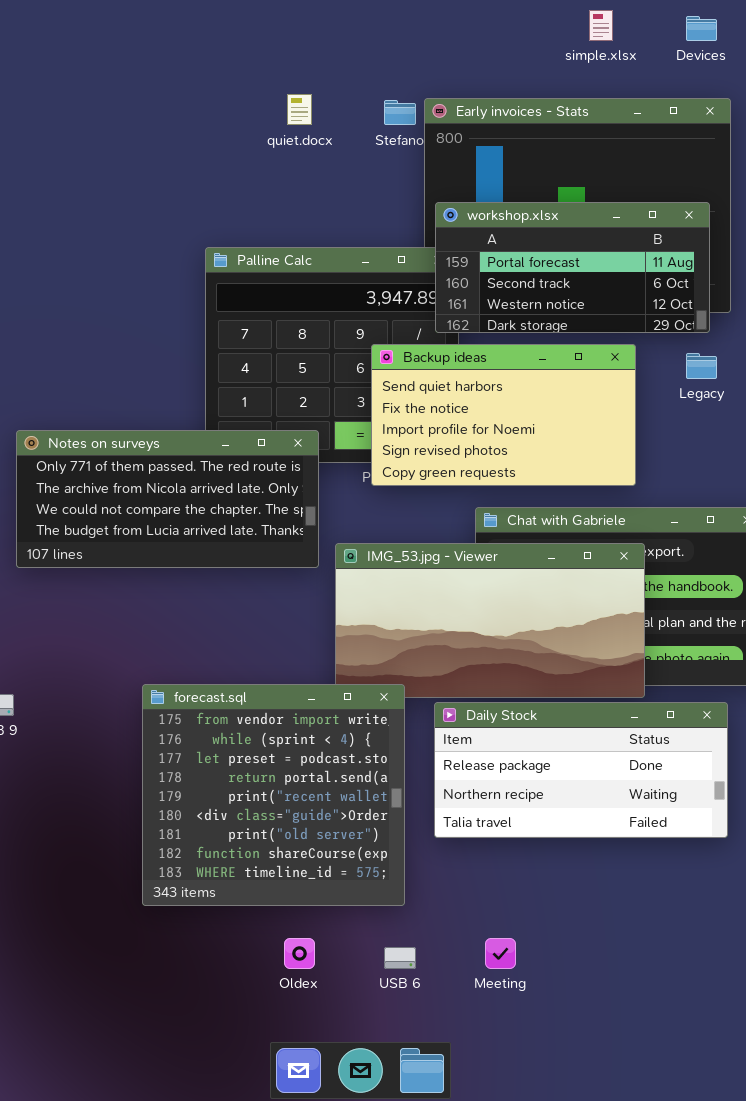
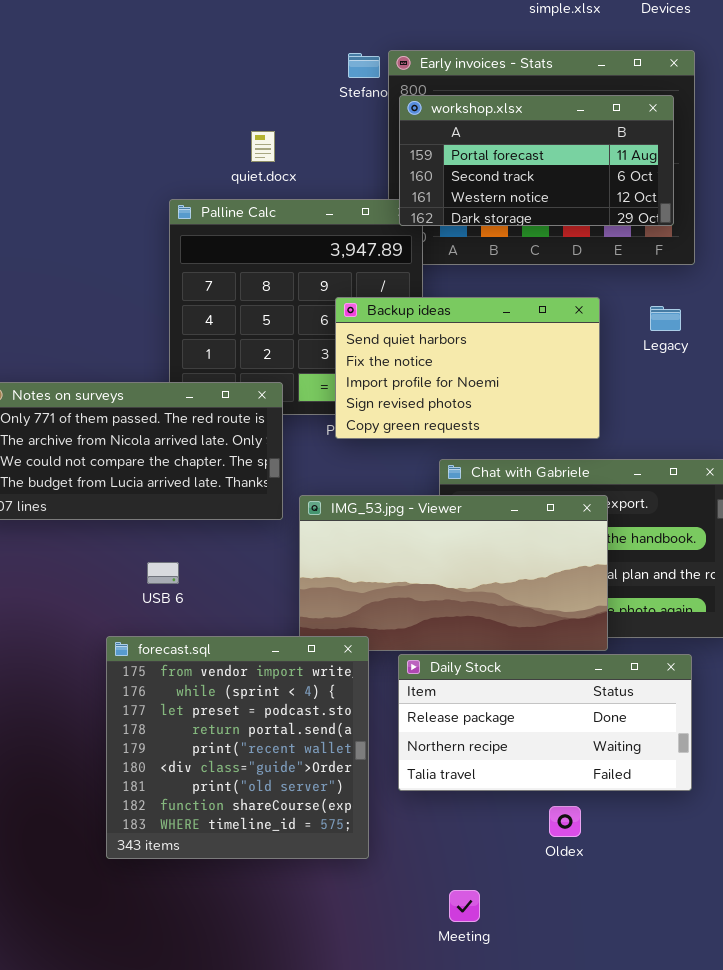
quiet.docx: [287,94,312,125] -> [251,131,275,162], moved
workshop.xlsx: [435,202,710,333] -> [399,95,674,226], moved
Oldex: [284,938,315,969] -> [549,806,581,837], moved
USB 6: [384,947,416,969] -> [147,562,179,584], moved

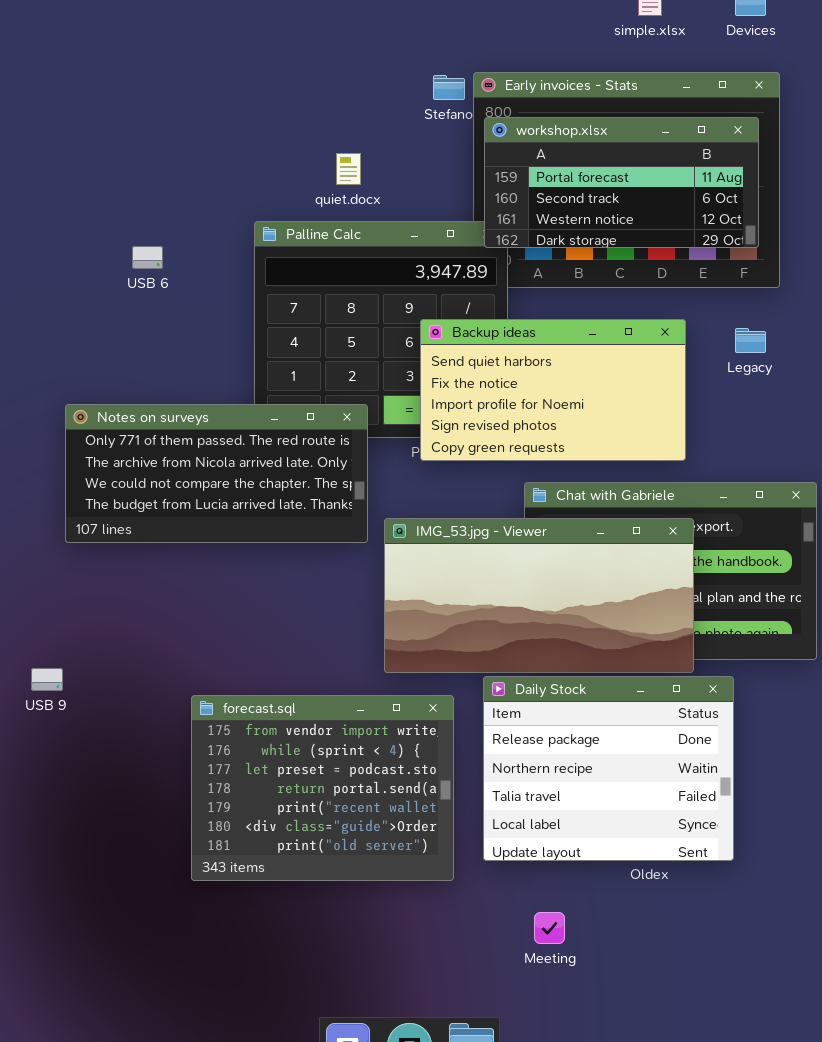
USB 6: [147,562,179,584] -> [132,246,163,269], moved
forecast.sql: [106,636,369,859] -> [191,695,454,881], resized
Daily Stock: [398,654,692,791] -> [483,676,734,861], resized

